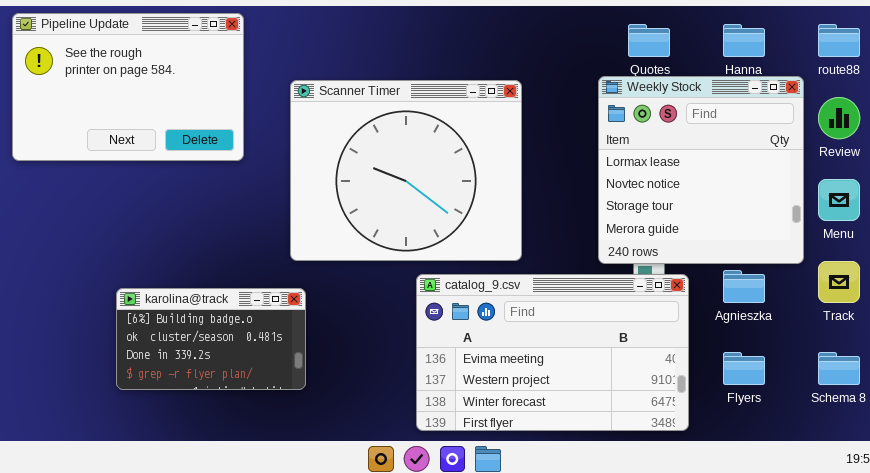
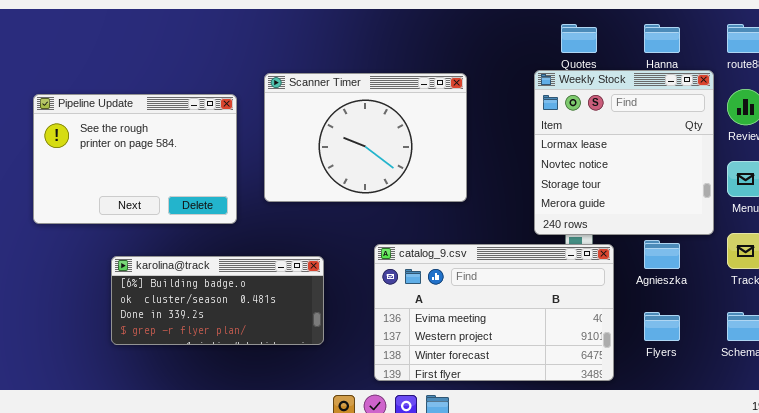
Pipeline Update: [12,13,244,161] -> [33,94,237,224], moved
Scanner Timer: [290,80,522,261] -> [264,73,467,202], resized
karolina@track: [116,288,306,390] -> [111,256,324,345], resized

